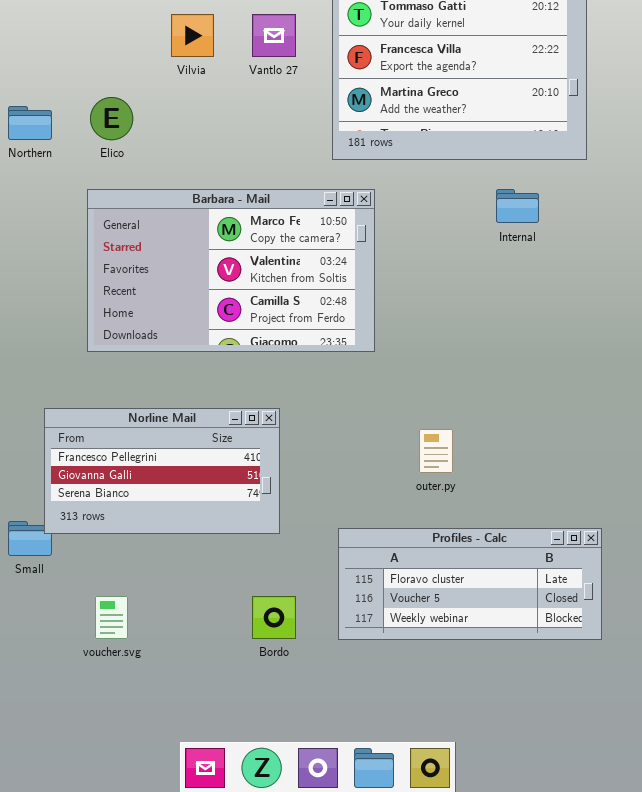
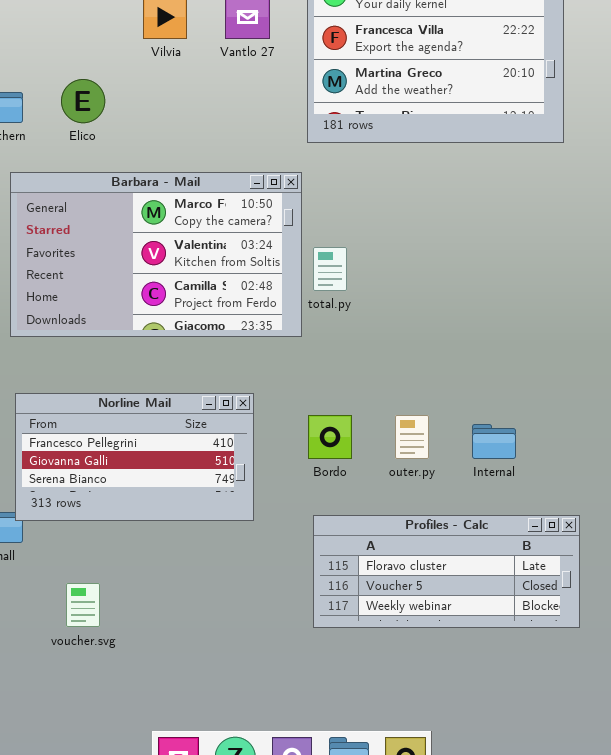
Barbara - Mail: [87,189,375,352] -> [10,172,302,337], moved
Internal: [496,189,539,223] -> [472,424,516,459], moved
Bordo: [252,596,296,639] -> [308,415,352,459], moved

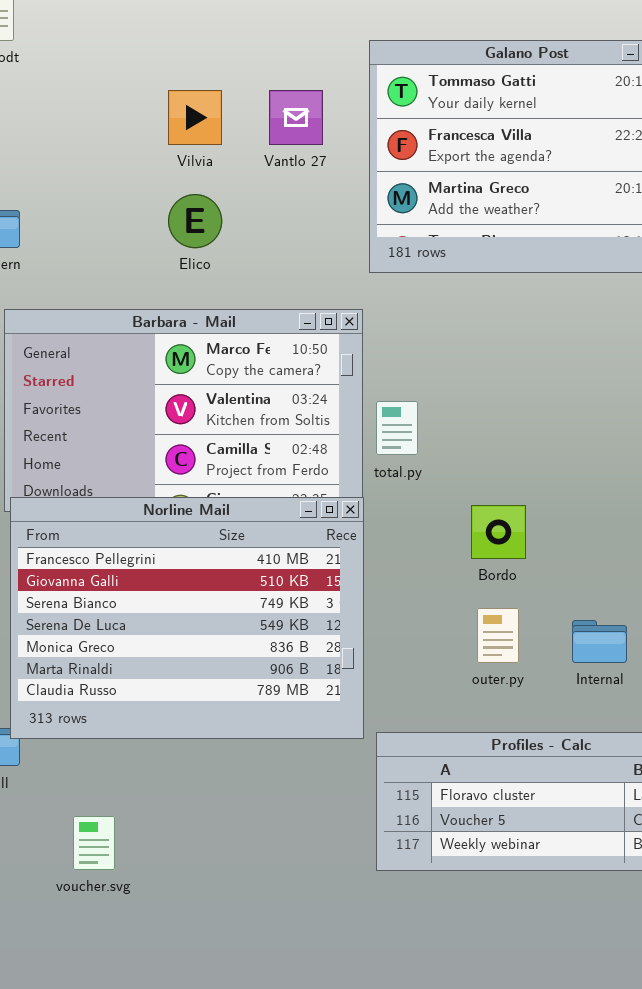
Elico: [61,79,105,123] -> [168,194,222,248], moved
Norline Mail: [15,393,254,521] -> [10,497,364,739], resized
Bordo: [308,415,352,459] -> [471,505,526,559], moved

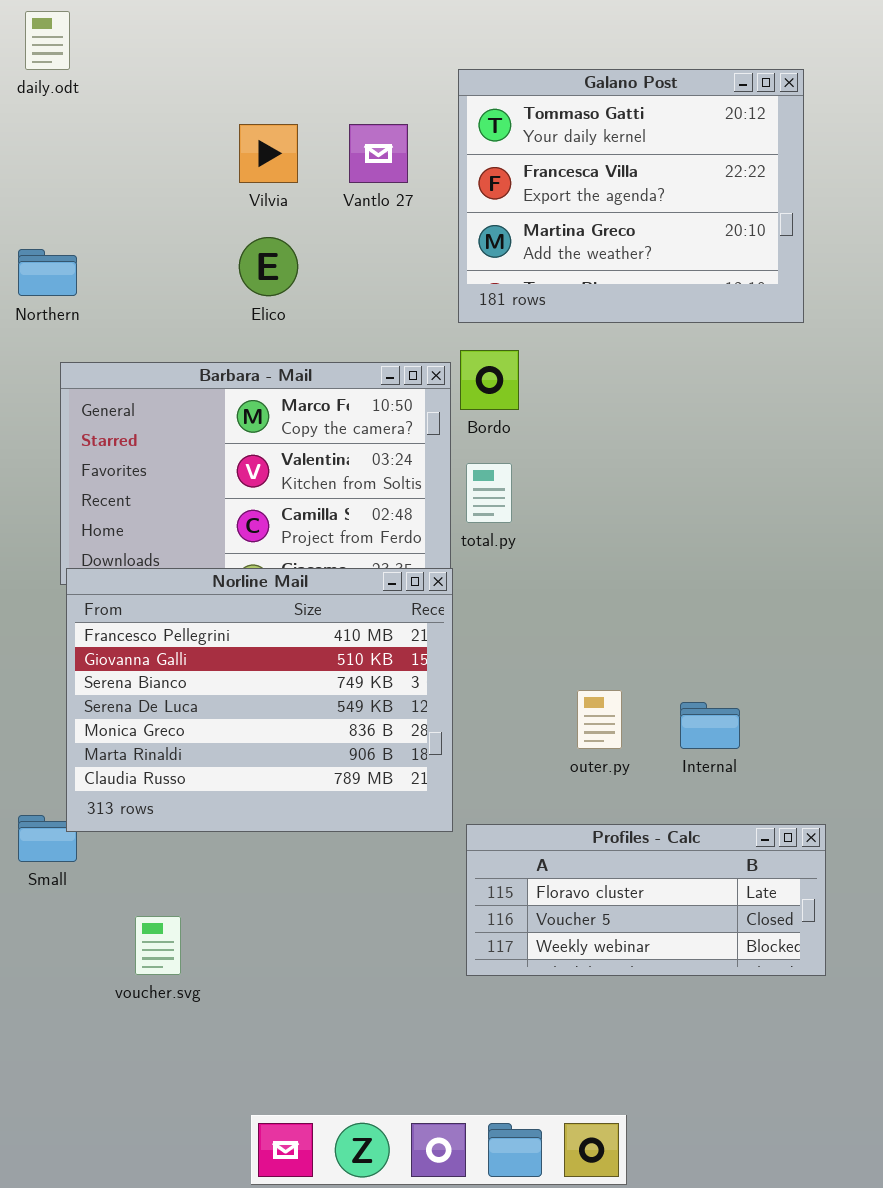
Bordo: [471,505,526,559] -> [460,350,519,410], moved

